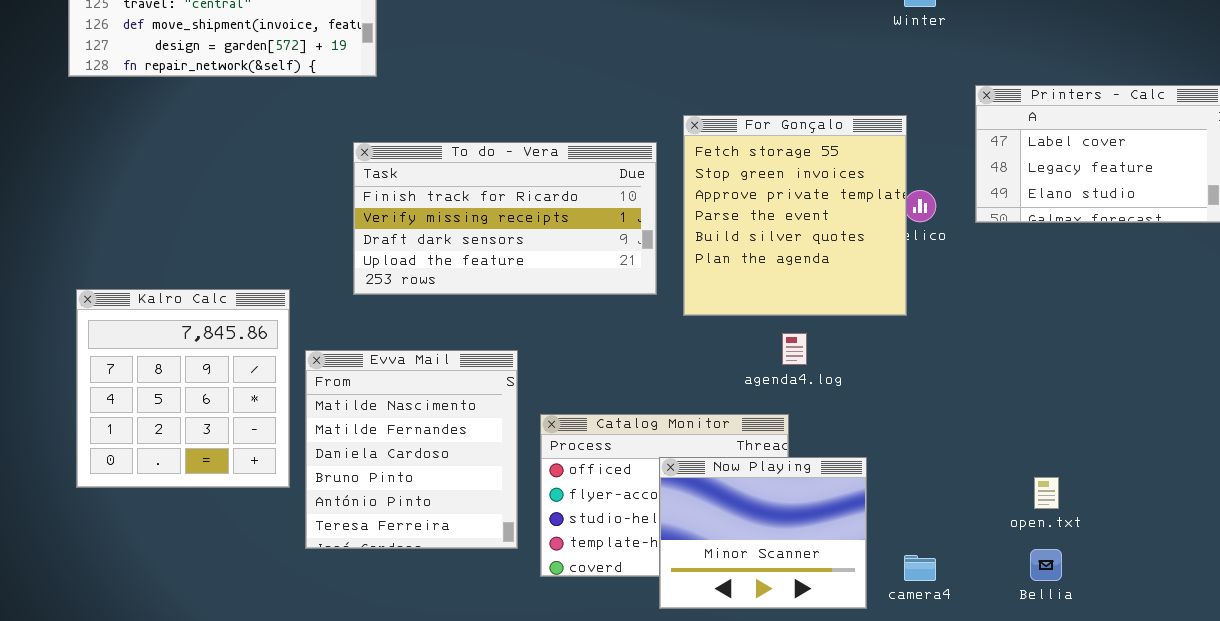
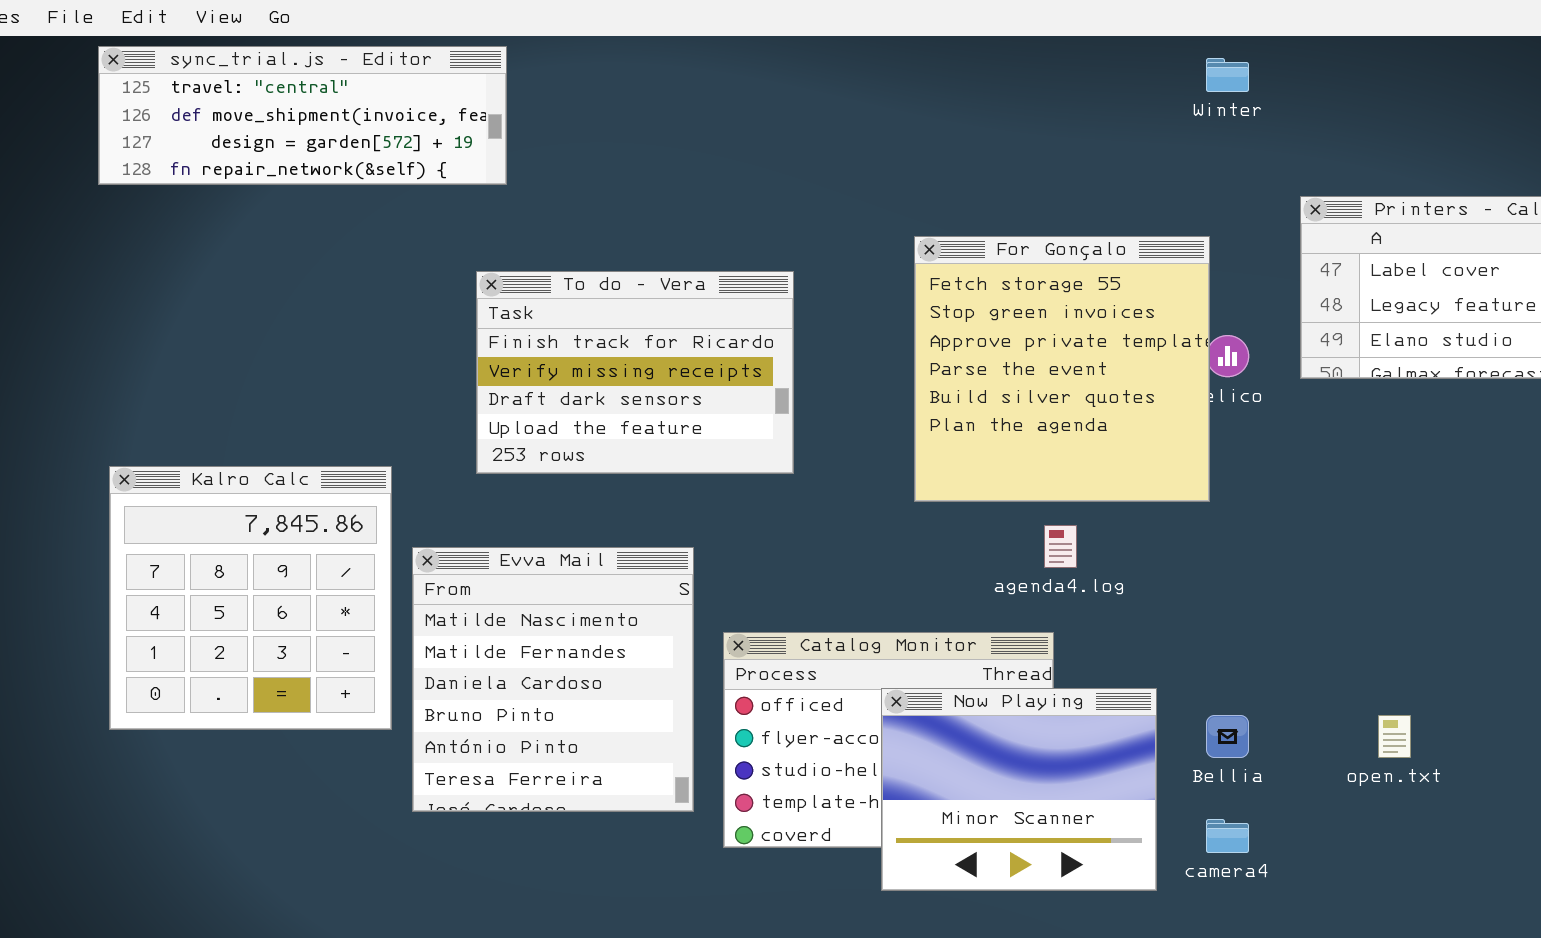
To do - Vera: [353,142,657,295] -> [476,271,794,474], resized
Bellia: [1030,549,1062,581] -> [1206,715,1249,758], moved

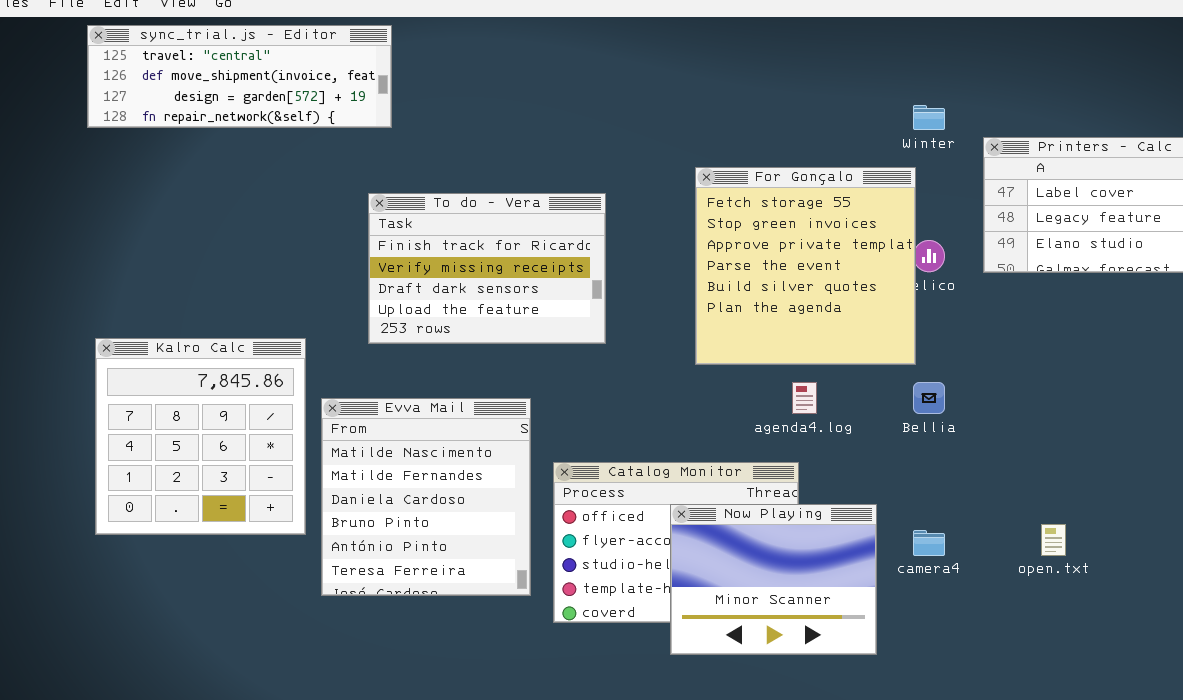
Winter: [1206,58,1249,92] -> [913,105,945,130], moved
Bellia: [1206,715,1249,758] -> [913,382,945,414], moved
camera4: [1206,819,1249,853] -> [913,530,945,556], moved

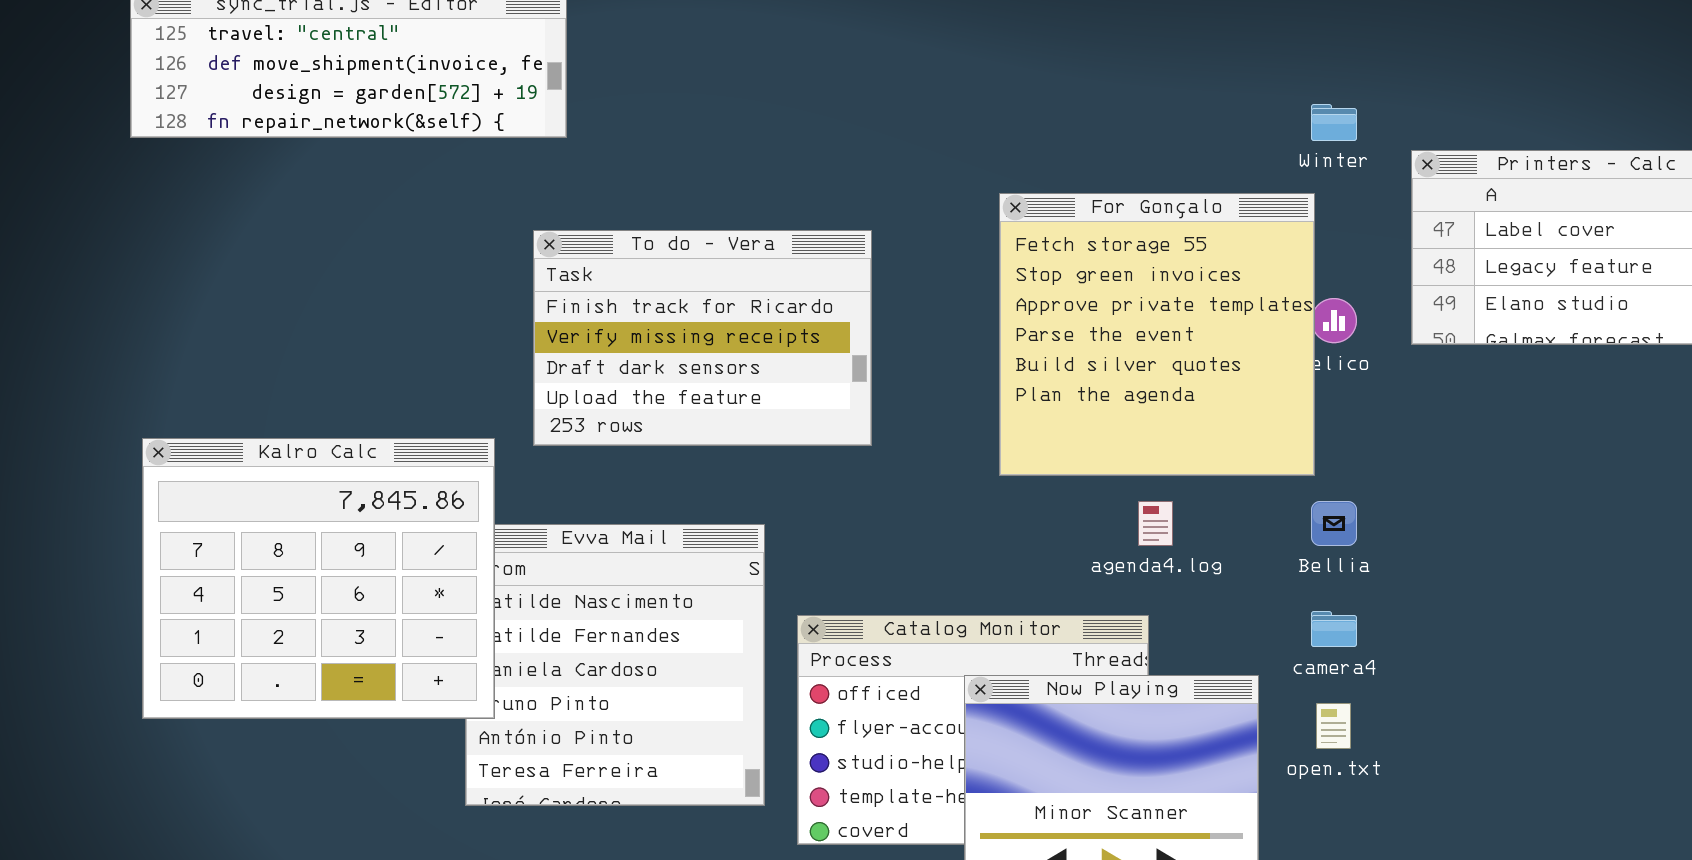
Kalro Calc: [95,338,306,535] -> [142,438,495,719], resized
open.txt: [1041,524,1066,556] -> [1316,703,1351,749], moved
camera4: [913,530,945,556] -> [1311,611,1357,647], moved

